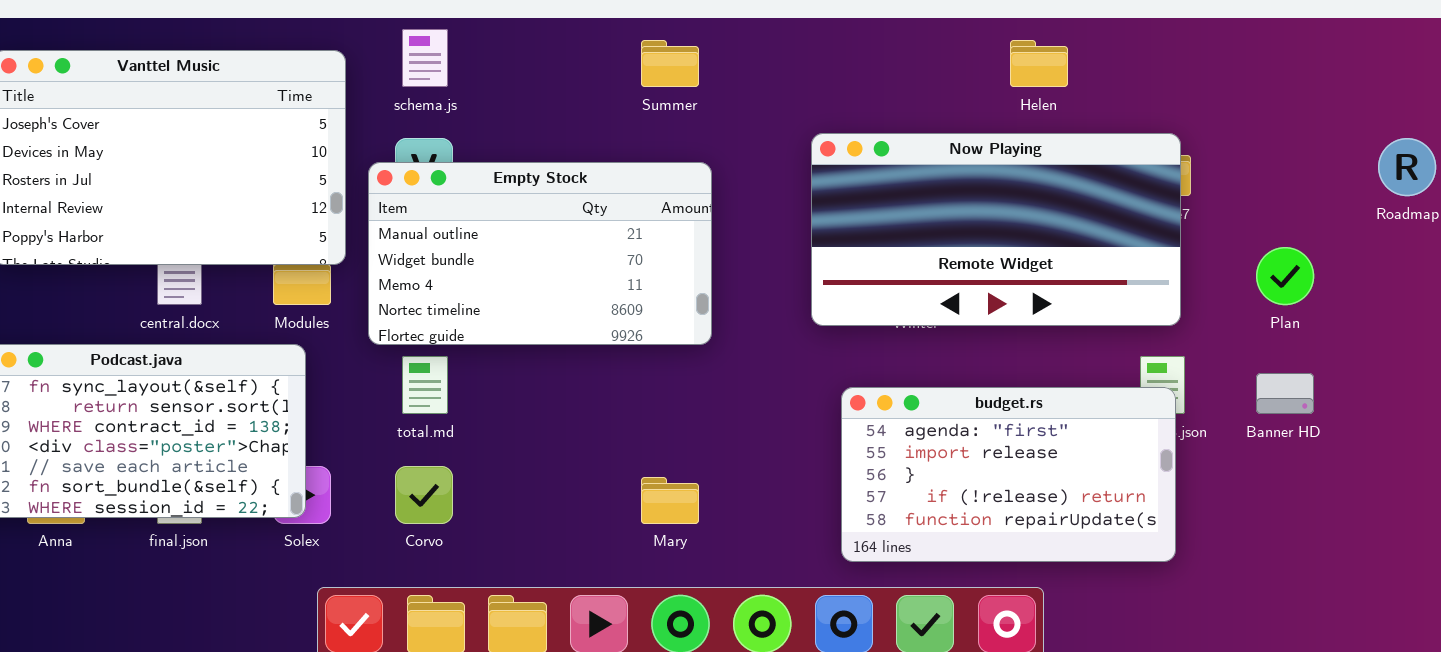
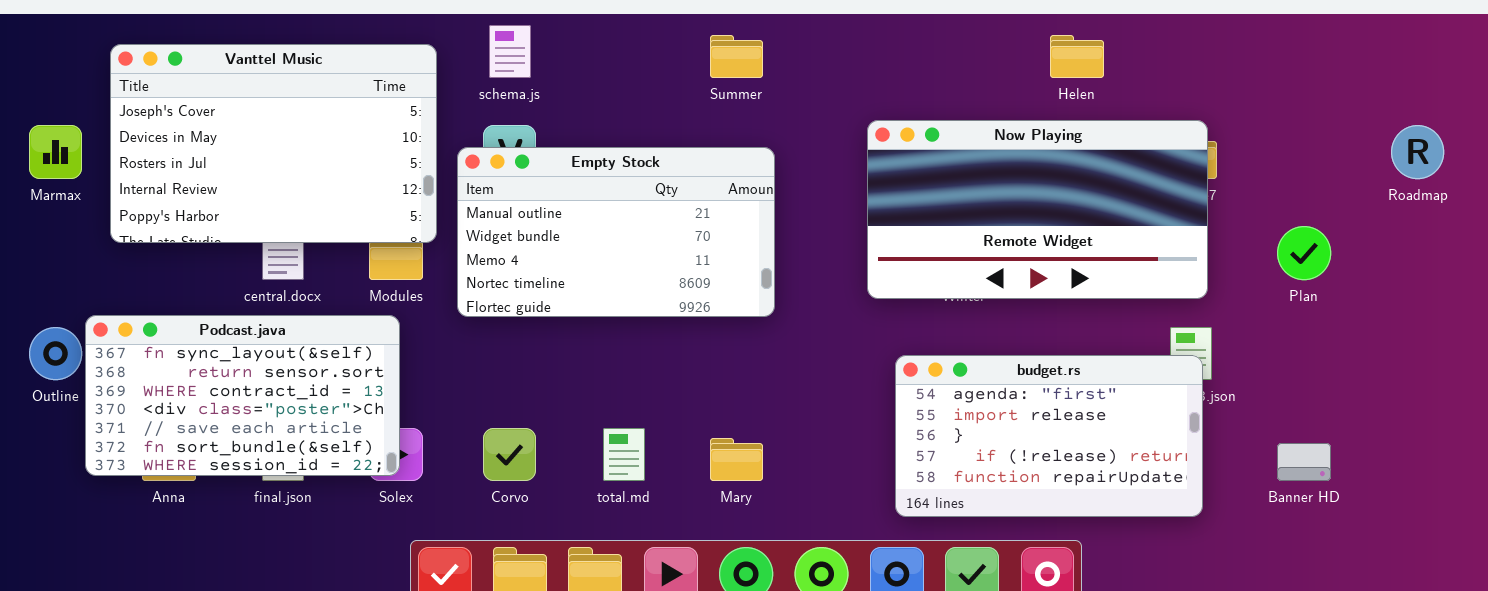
total.md: [402,356,448,414] -> [603,428,645,481], moved
Banner HD: [1256,373,1314,414] -> [1277,443,1331,481], moved

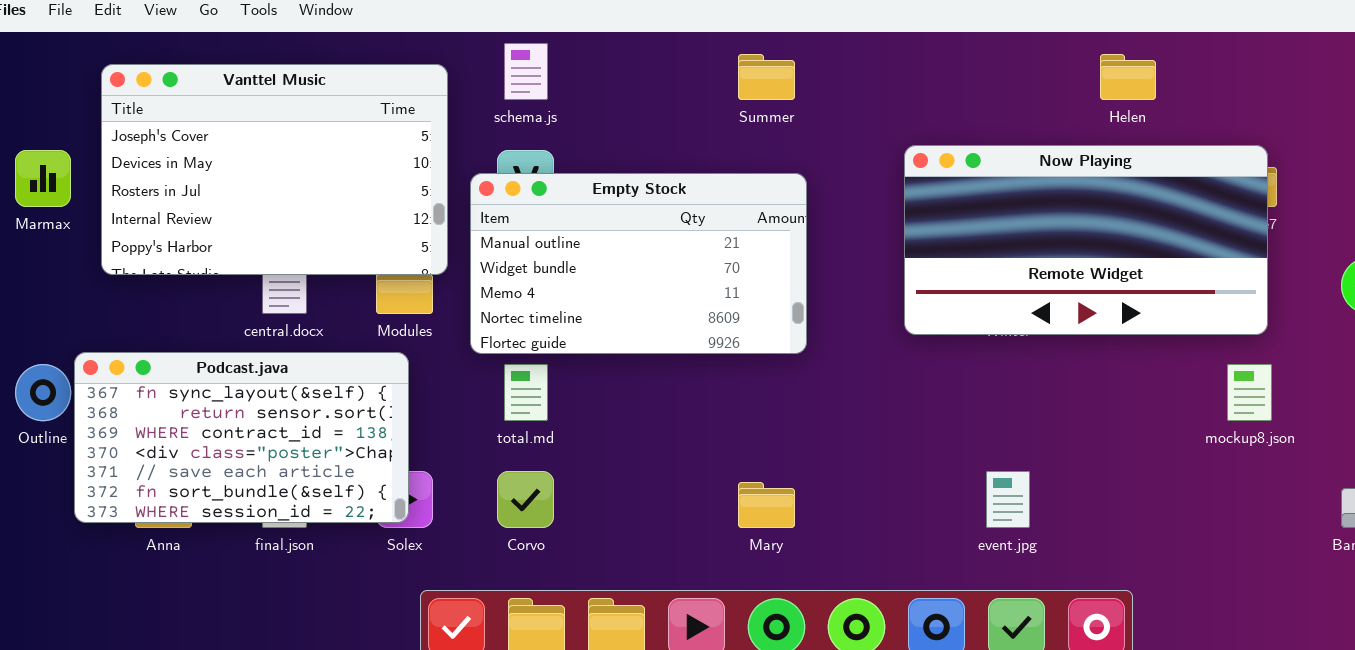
budget.rs: [895,355,1203,517] -> none, closed
total.md: [603,428,645,481] -> [504,364,548,421], moved

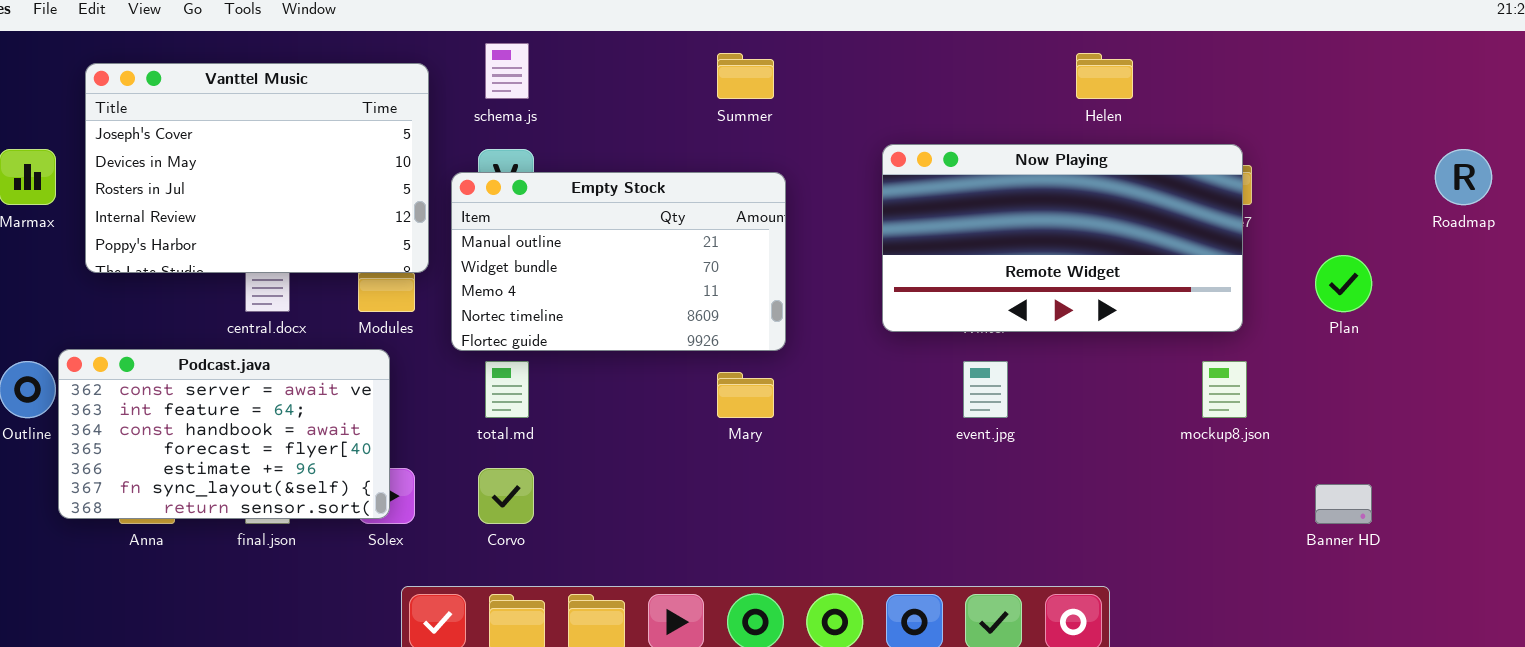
Podcast.java: [74,352,409,523] -> [58,349,390,519], scrolled up 5 rows
event.jpg: [986,471,1030,528] -> [963,361,1008,418], moved
Mary: [738,482,795,528] -> [717,372,774,418], moved

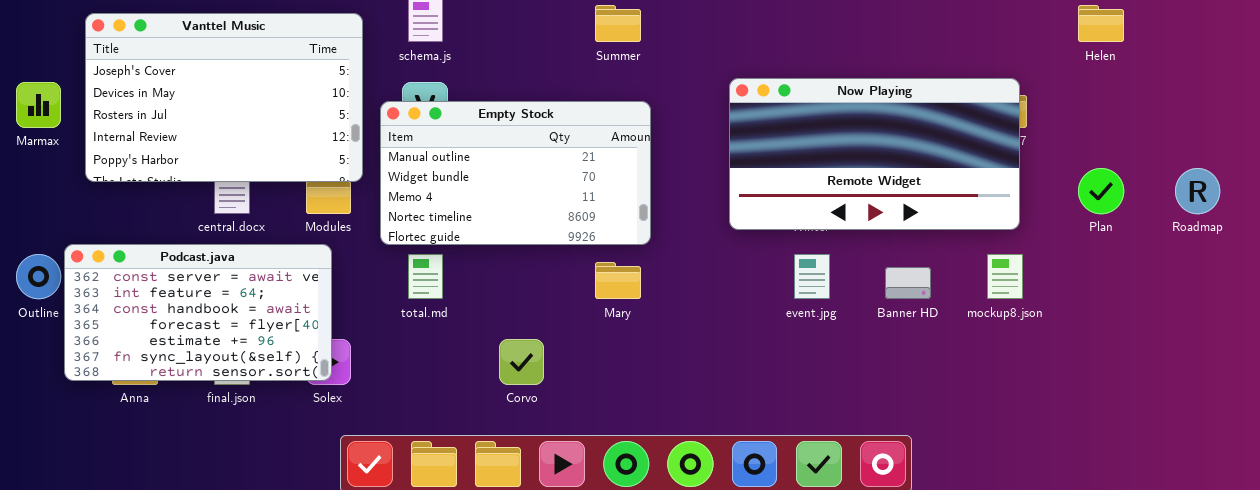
Helen: [1076,53,1133,99] -> [1078,5,1124,42], moved
Roadmap: [1435,149,1492,205] -> [1175,168,1220,214], moved
Corvo: [478,468,534,524] -> [499,339,544,385], moved
Banner HD: [1315,484,1372,524] -> [885,267,931,299], moved

